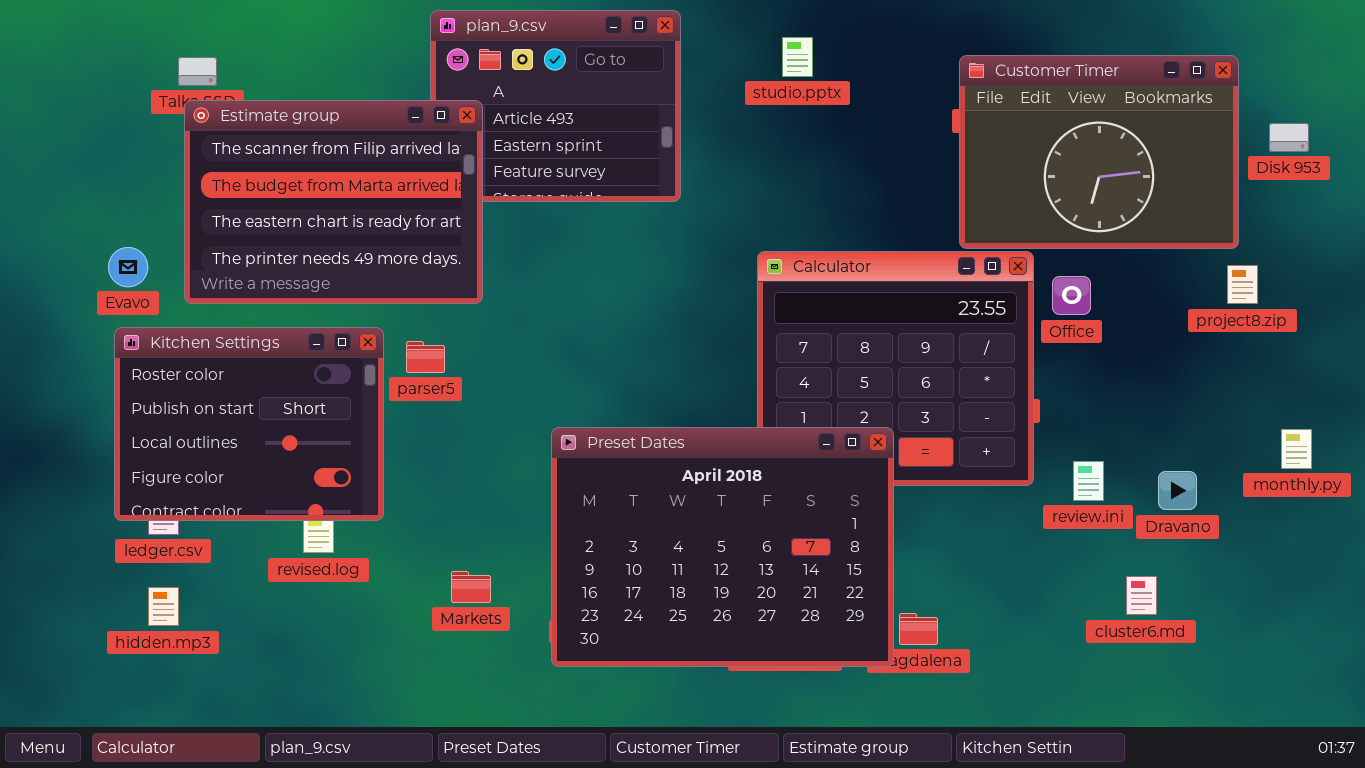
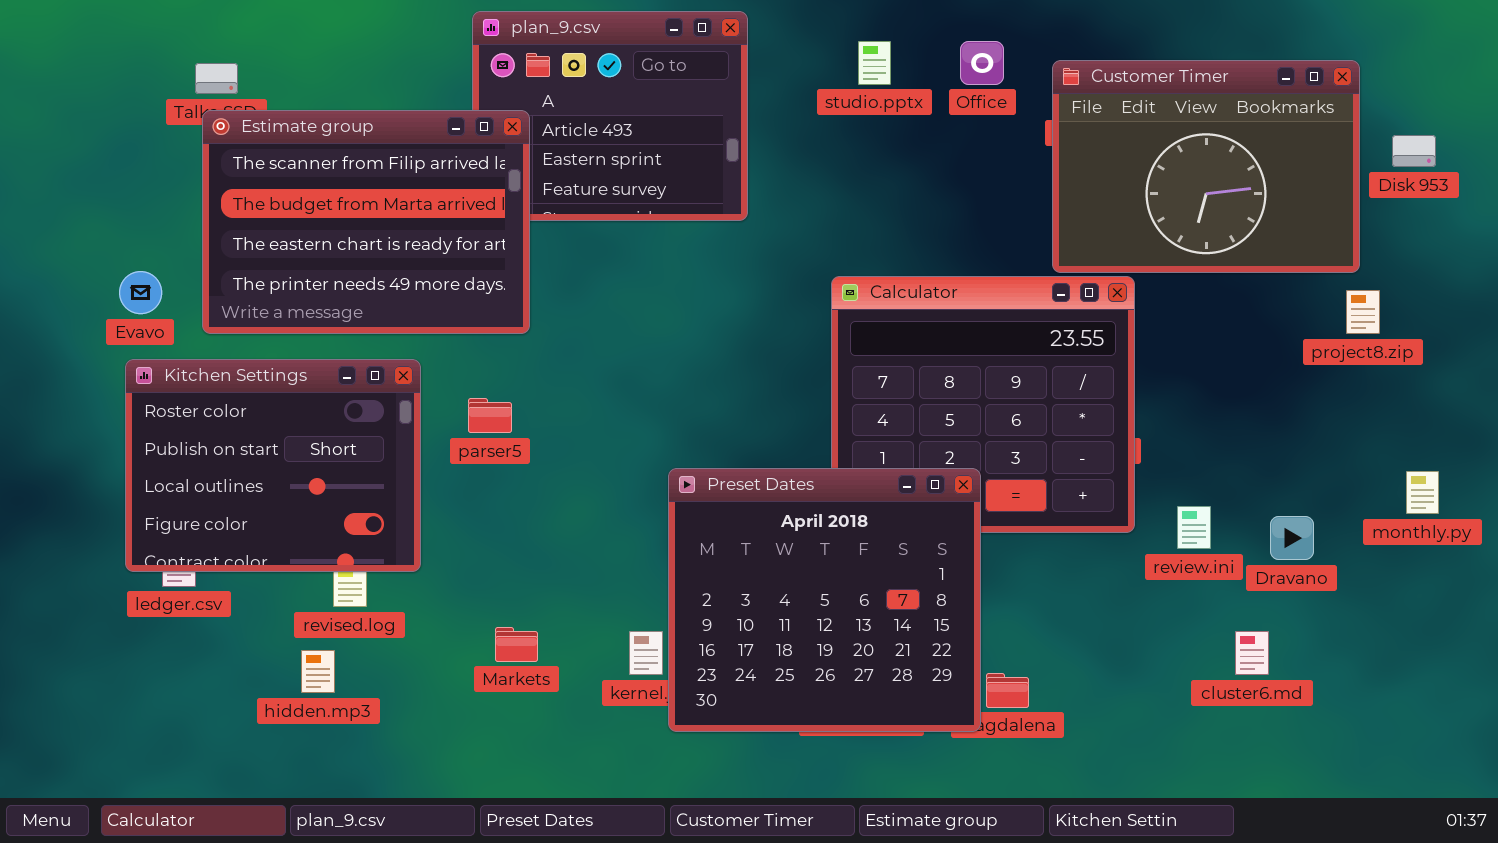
Office: [1052,276,1091,315] -> [960,41,1004,85], moved
parser5: [406,341,445,373] -> [468,398,512,433], moved
Preset Dates: [551,427,894,667] -> [668,468,981,732], resized
hidden.mp3: [148,587,179,626] -> [301,650,335,693], moved

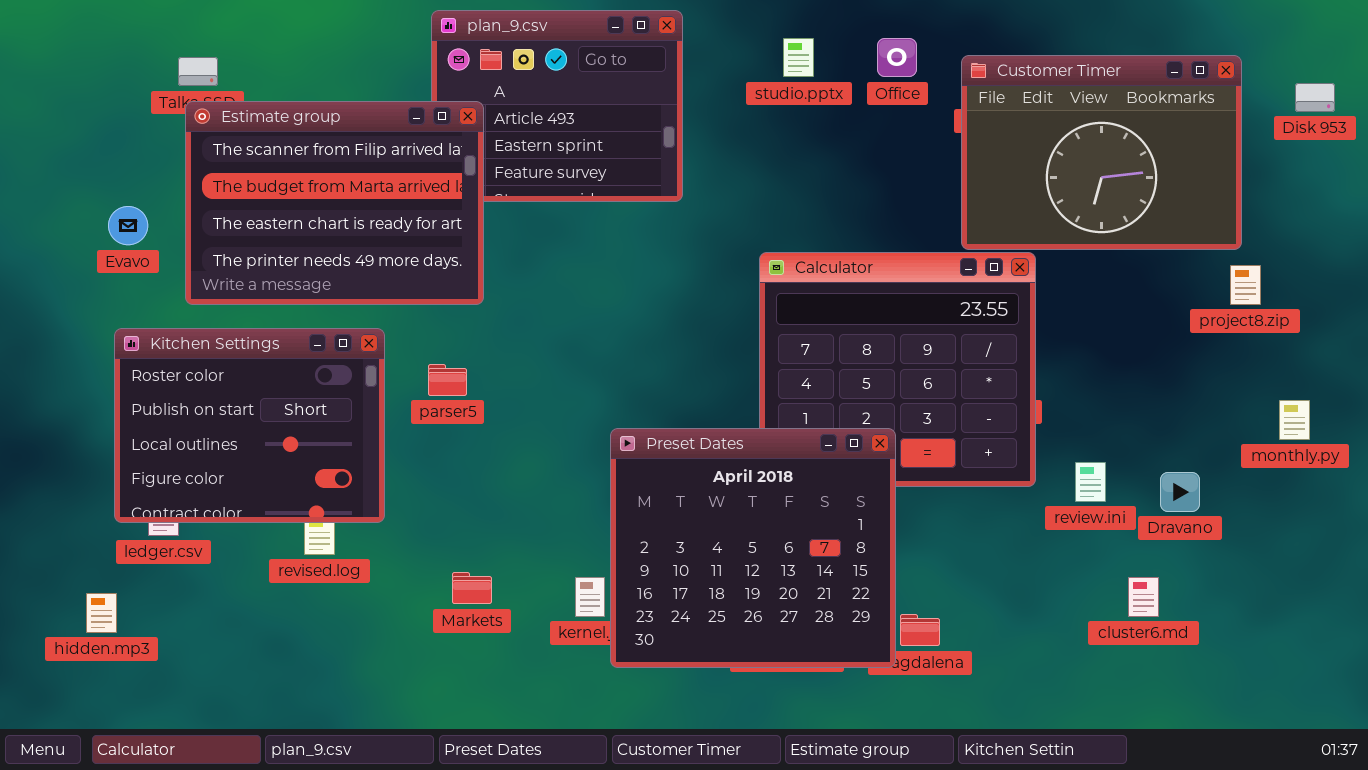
Disk 953: [1392,135,1436,167] -> [1295,83,1335,112], moved
Evavo: [119,271,162,314] -> [108,206,148,245], moved
monthly.py: [1406,471,1439,514] -> [1279,400,1310,440], moved
hidden.mp3: [301,650,335,693] -> [86,593,117,633], moved

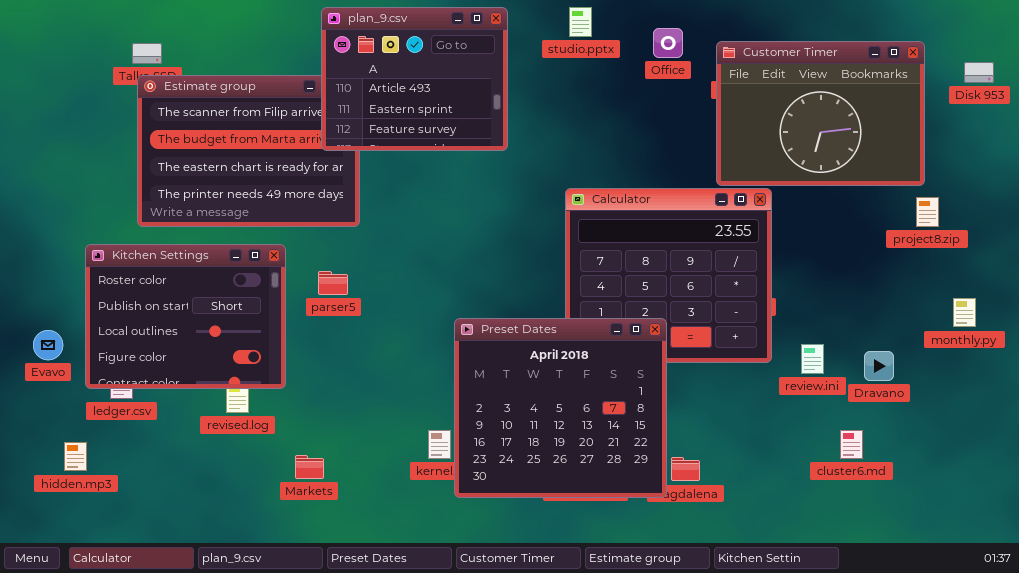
plan_9.csv: [431,10,683,202] -> [321,7,508,151], raised
studio.pptx: [783,38,814,77] -> [569,7,592,37], moved
Evavo: [108,206,148,245] -> [33,330,63,360], moved
Markets: [452,572,492,604] -> [295,455,324,479], moved

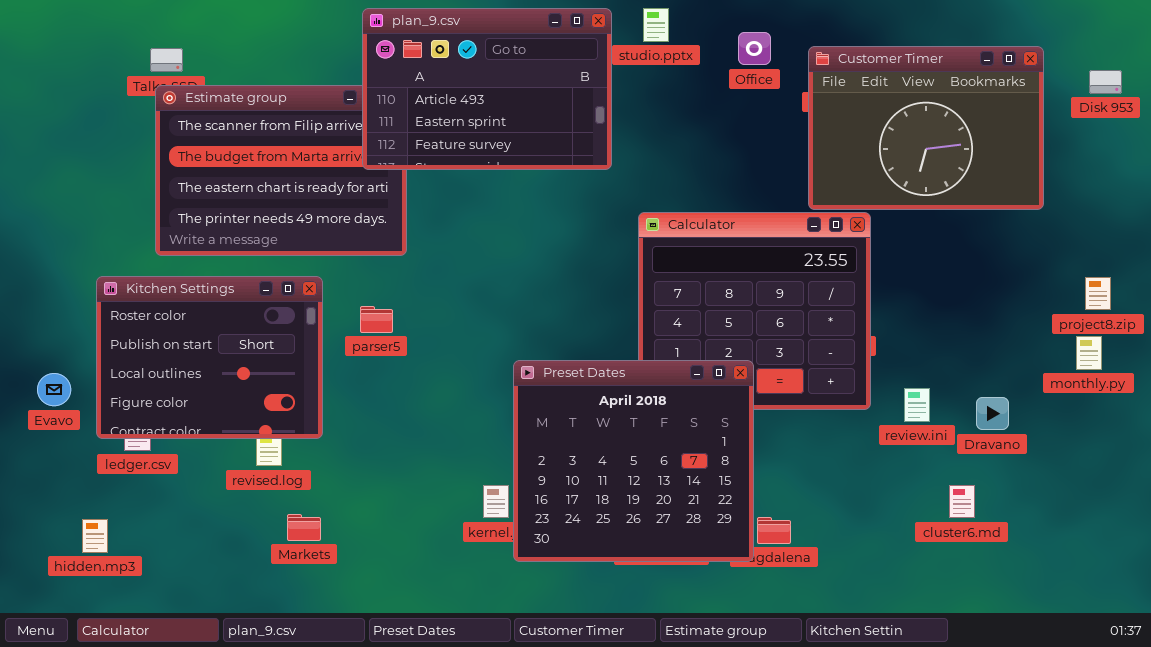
plan_9.csv: [321,7,508,151] -> [362,8,612,170], resized
project8.zip: [916,197,939,227] -> [1085,277,1111,310], moved
hidden.mp3: [64,442,87,471] -> [82,519,108,553], moved
Markets: [295,455,324,479] -> [287,514,321,541], moved

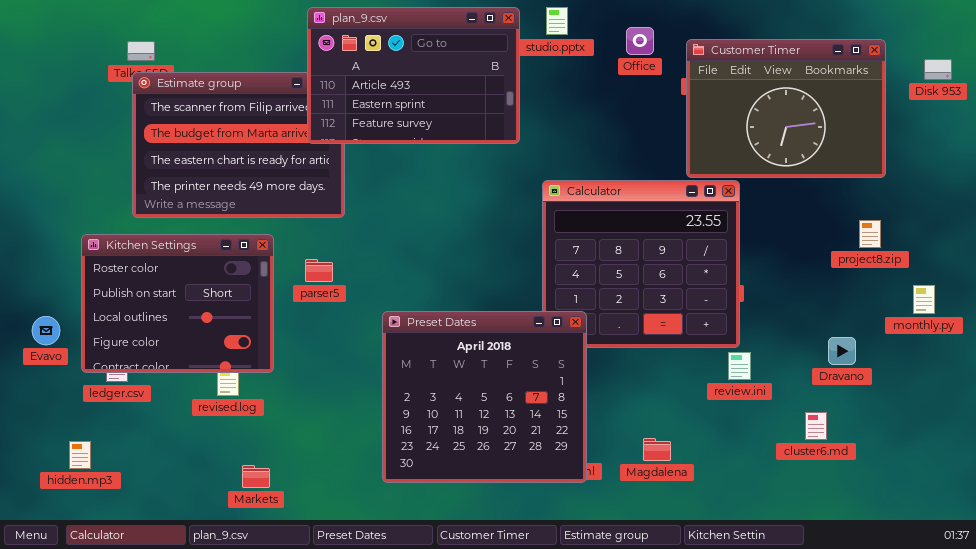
project8.zip: [1085,277,1111,310] -> [859,220,881,248], moved
Preset Dates: [513,360,754,562] -> [382,311,587,483], moved
review.ini: [904,388,930,422] -> [728,352,751,380], moved
Markets: [287,514,321,541] -> [242,465,270,488], moved

